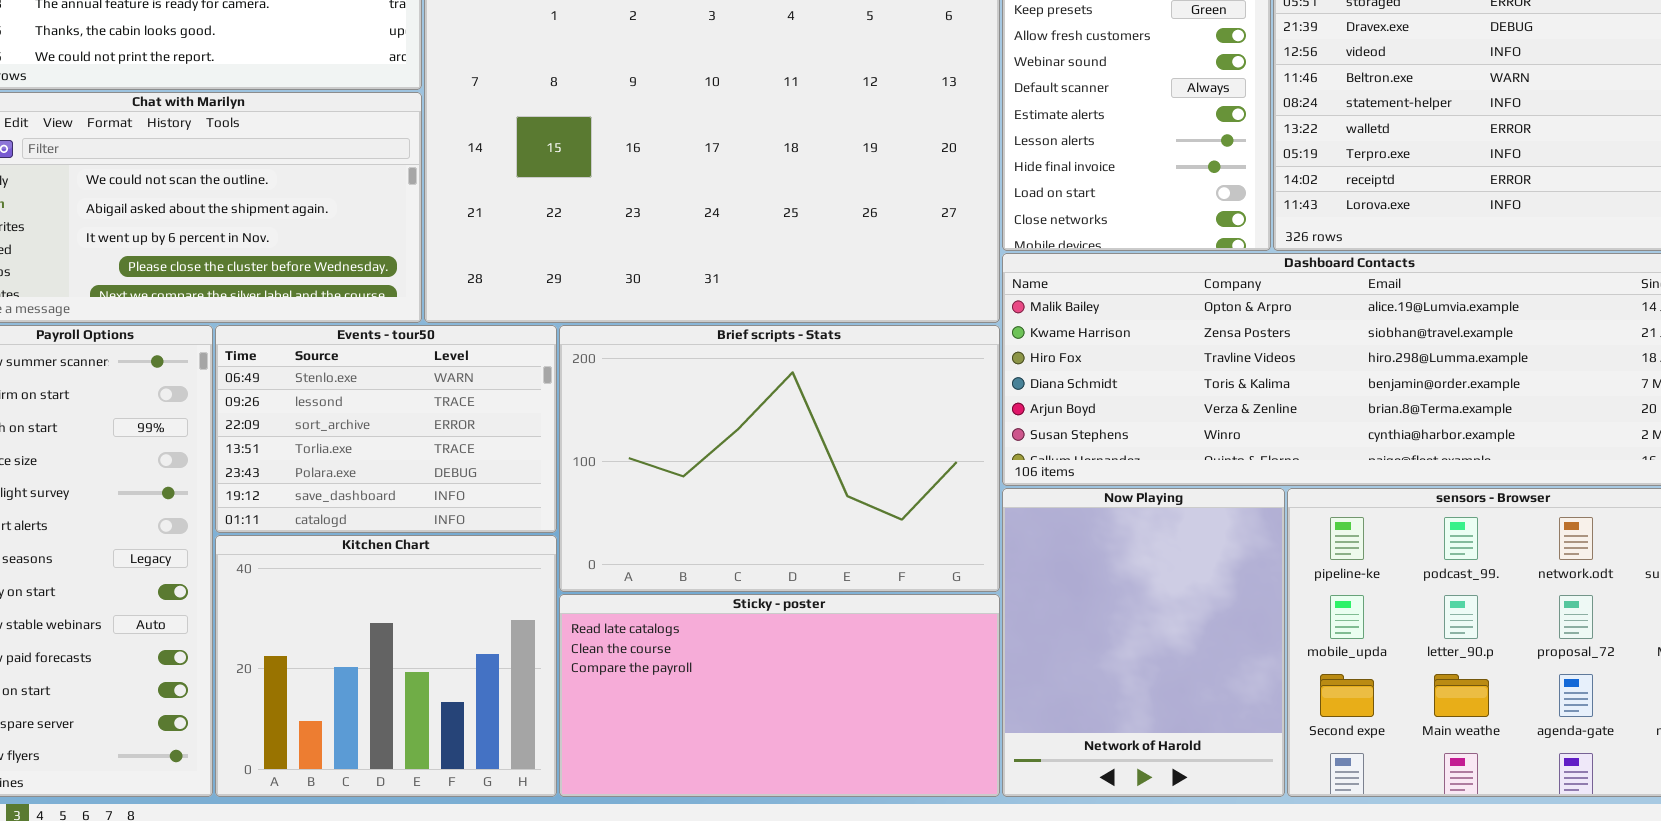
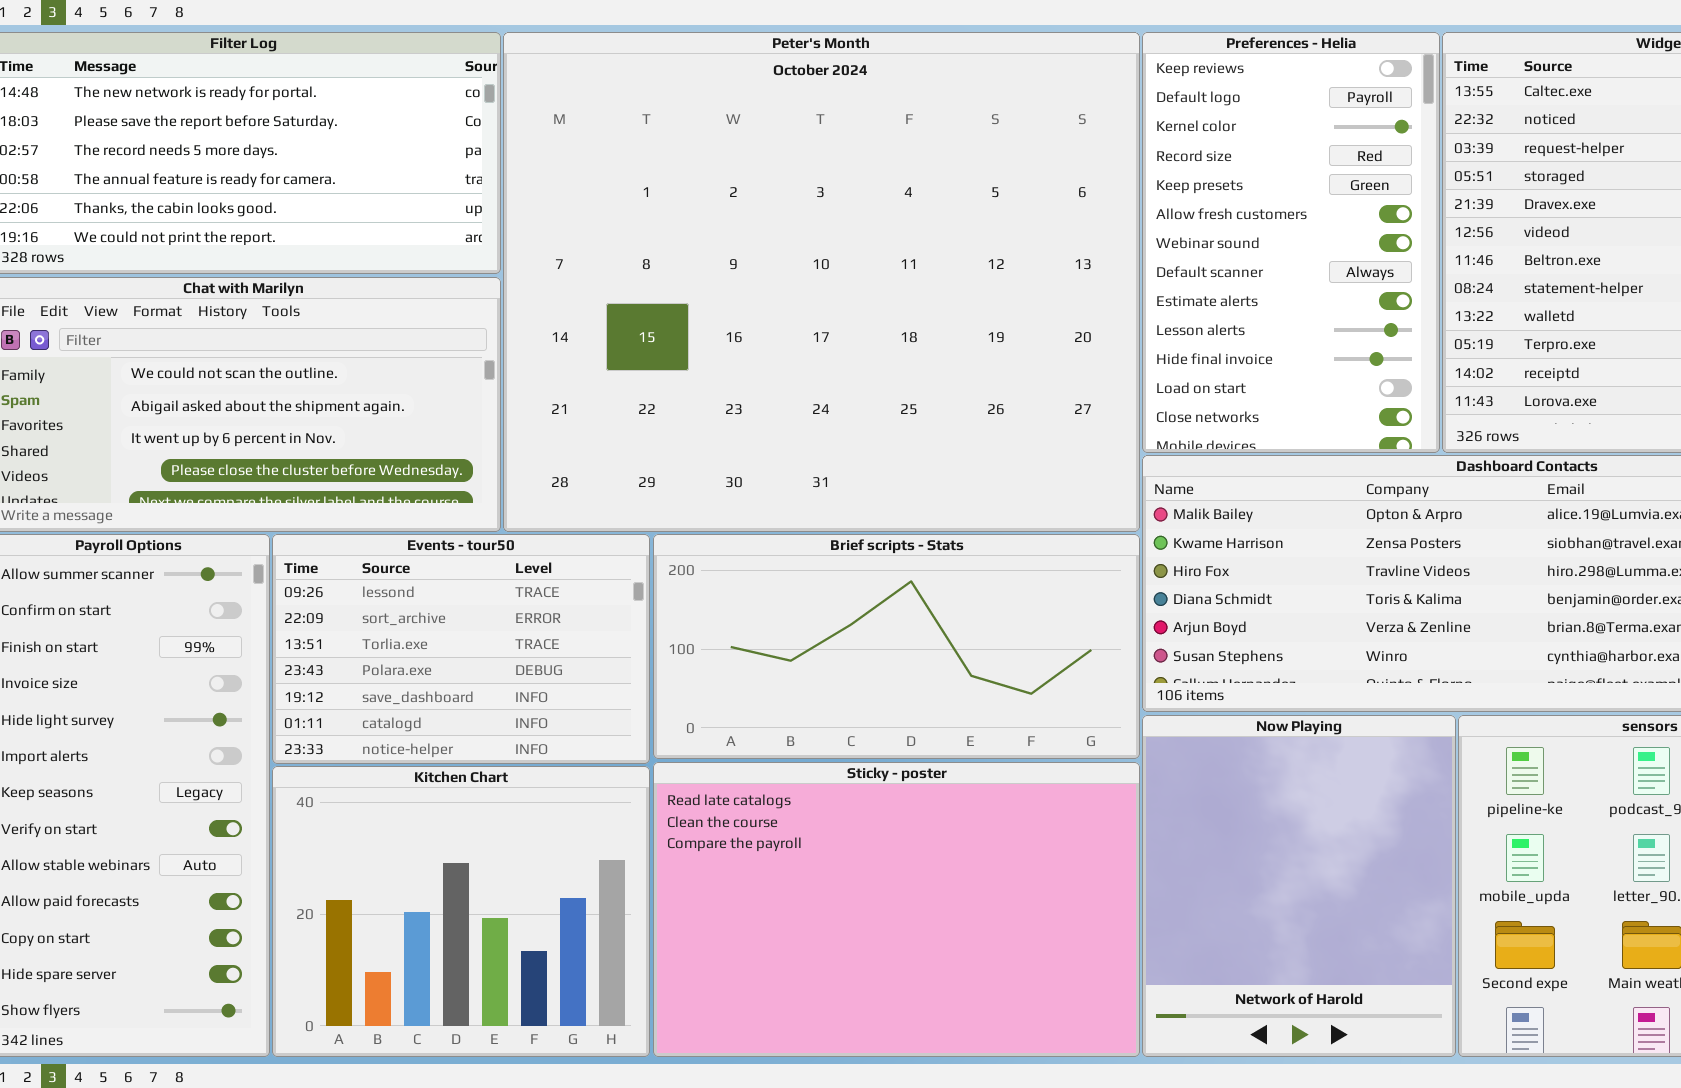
Events - tour50: [215,325,557,533] -> [272,534,650,764], scrolled down 1 row
Brief scripts - Stats: [559,325,1000,592] -> [653,534,1140,759], resized
Sticky - poster: [559,594,1000,797] -> [653,762,1140,1057], resized

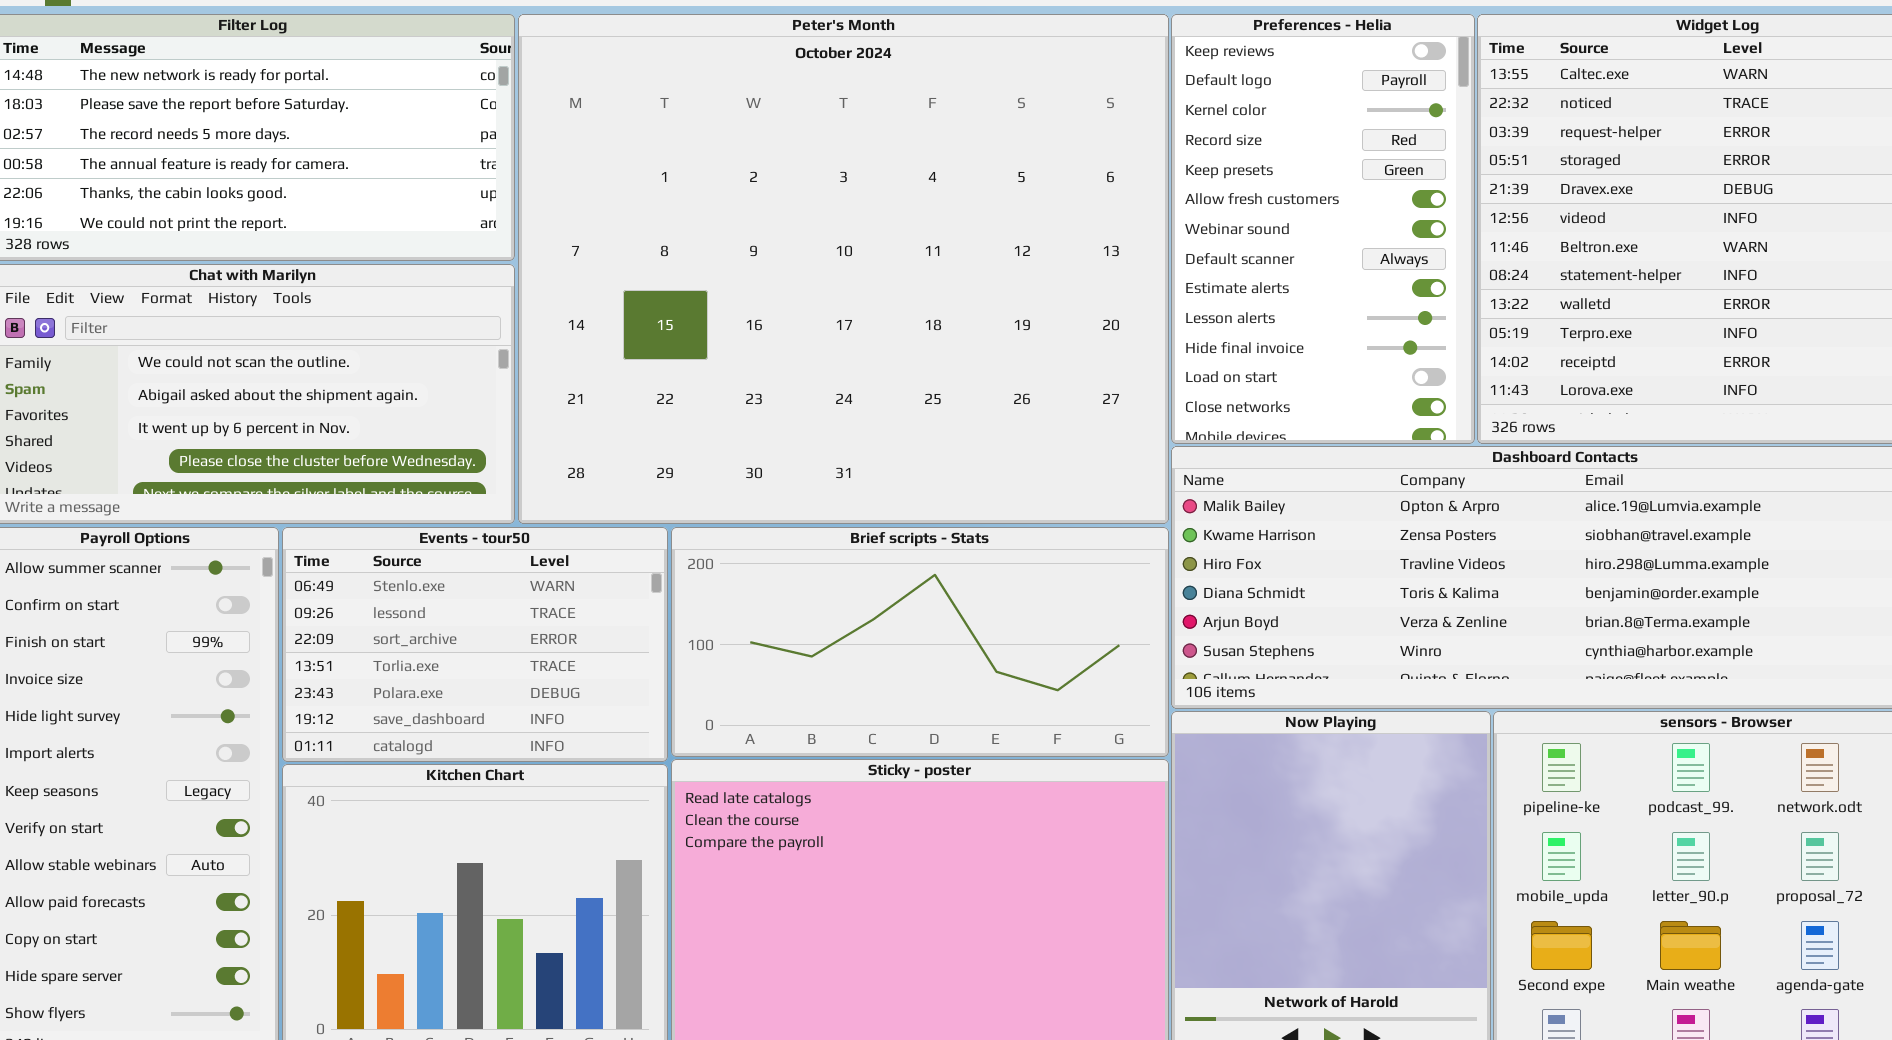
Events - tour50: [272,534,650,764] -> [282,527,668,762], scrolled up 1 row

